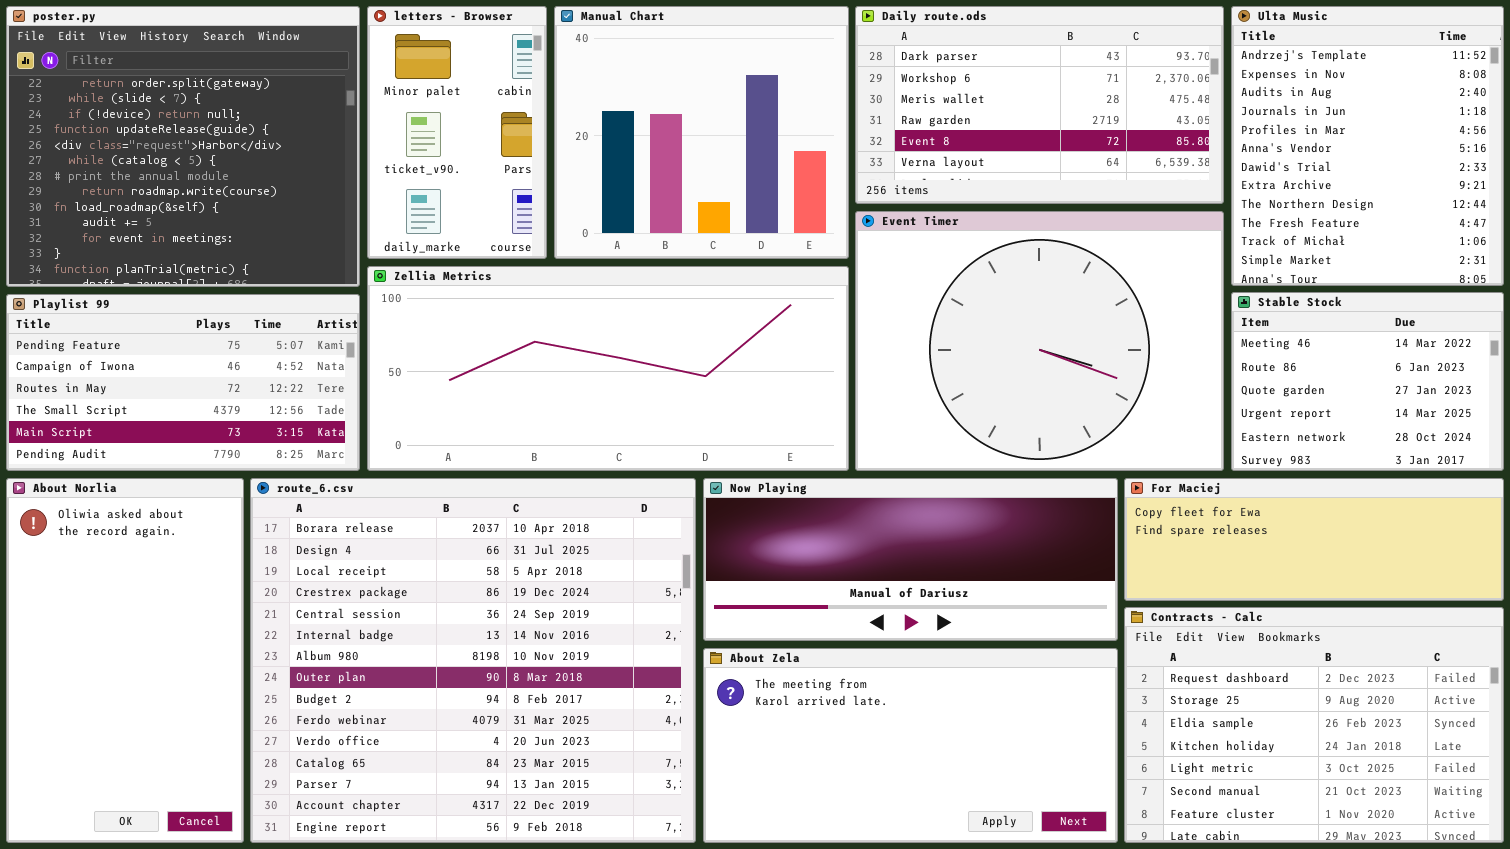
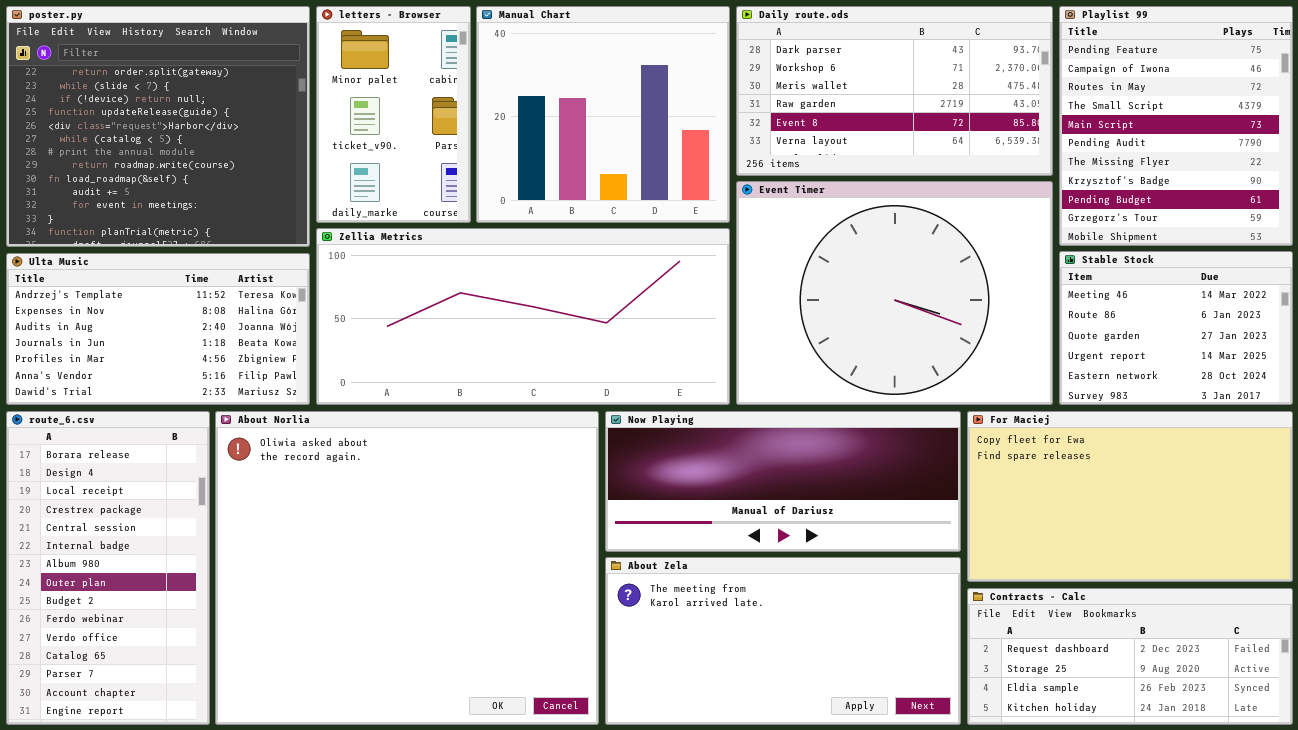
Ulta Music: [1231,6,1504,286] -> [6,253,310,405], moved, resized
Playlist 99: [6,294,360,471] -> [1059,6,1293,246], moved, resized
About Norlia: [6,478,244,843] -> [215,411,599,725], moved, resized
route_6.csv: [250,478,696,843] -> [6,411,210,725], moved, resized
For Maciej: [1124,478,1504,601] -> [967,411,1293,582], resized
Contracts - Calc: [1124,607,1504,843] -> [967,588,1293,725], resized

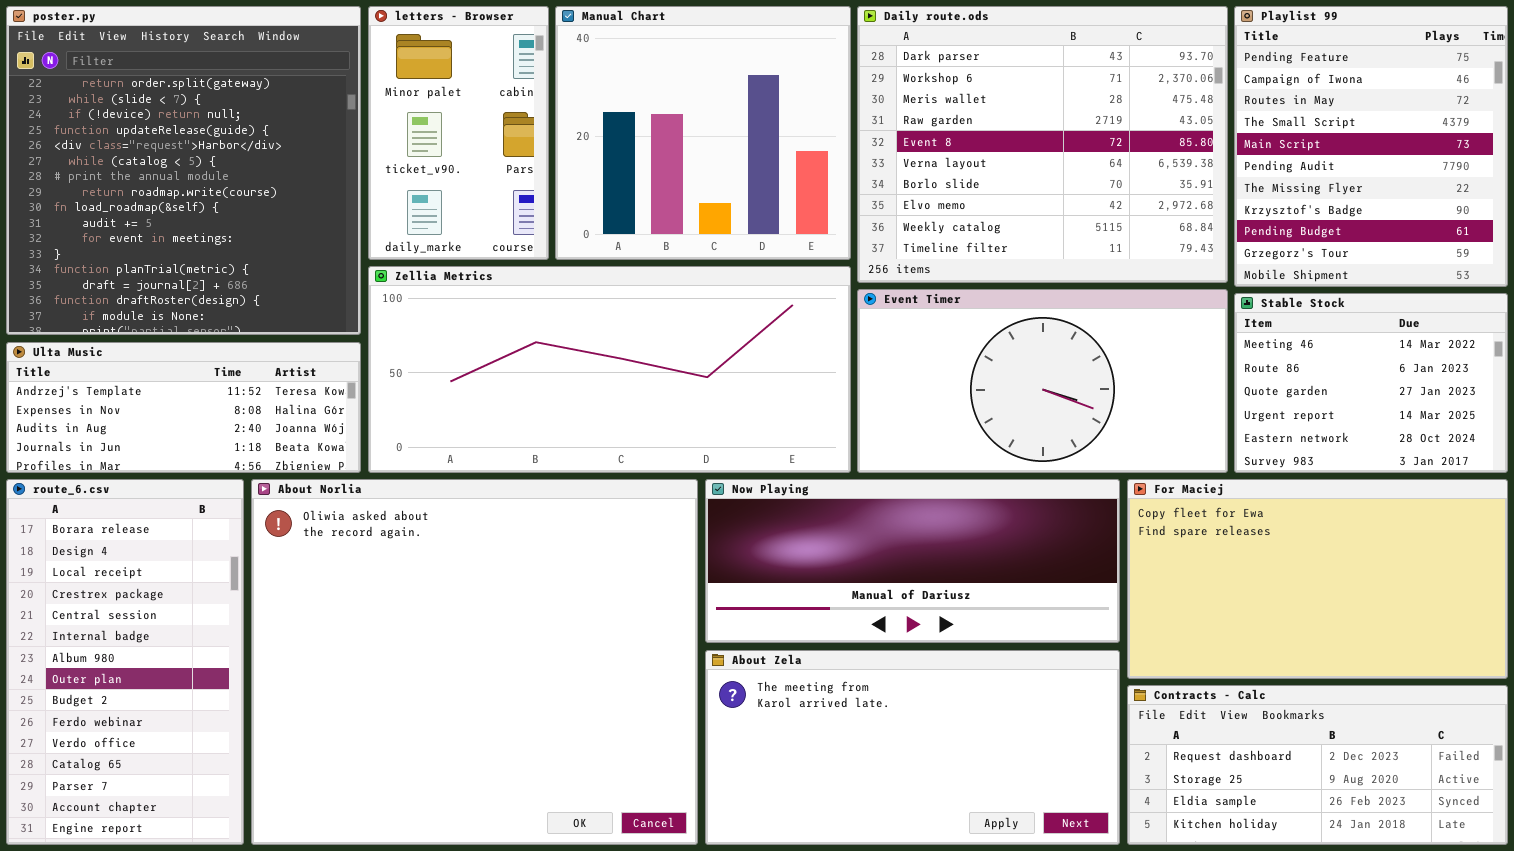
poster.py: [6,6,310,247] -> [6,6,361,335], resized
Daily route.ods: [736,6,1053,176] -> [857,6,1228,283], resized
Event Timer: [736,181,1053,405] -> [857,289,1228,473], resized
Ulta Music: [6,253,310,405] -> [6,342,361,473], resized

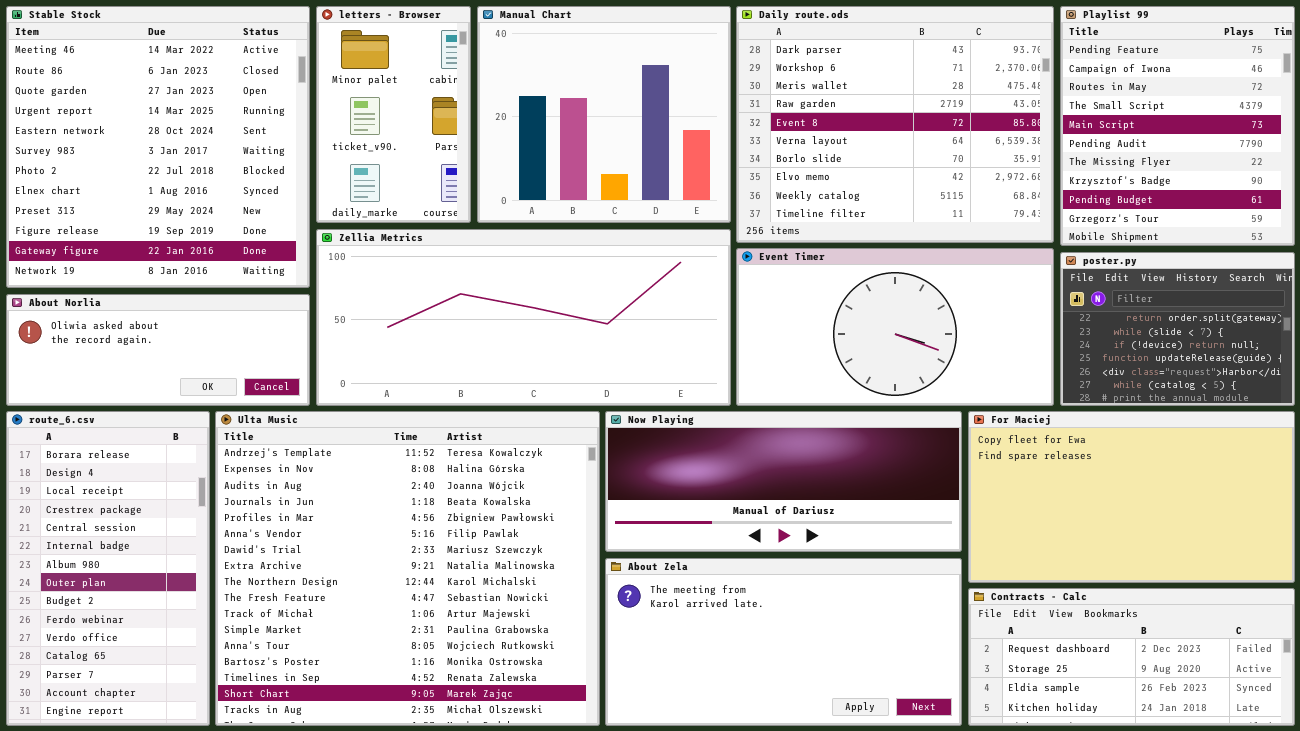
poster.py: [6,6,361,335] -> [1060,252,1295,406], moved, resized
Stable Stock: [1234,293,1508,473] -> [6,6,310,288], moved, resized
Ulta Music: [6,342,361,473] -> [215,411,600,726], moved, resized
About Norlia: [251,479,698,845] -> [6,294,310,406], moved, resized

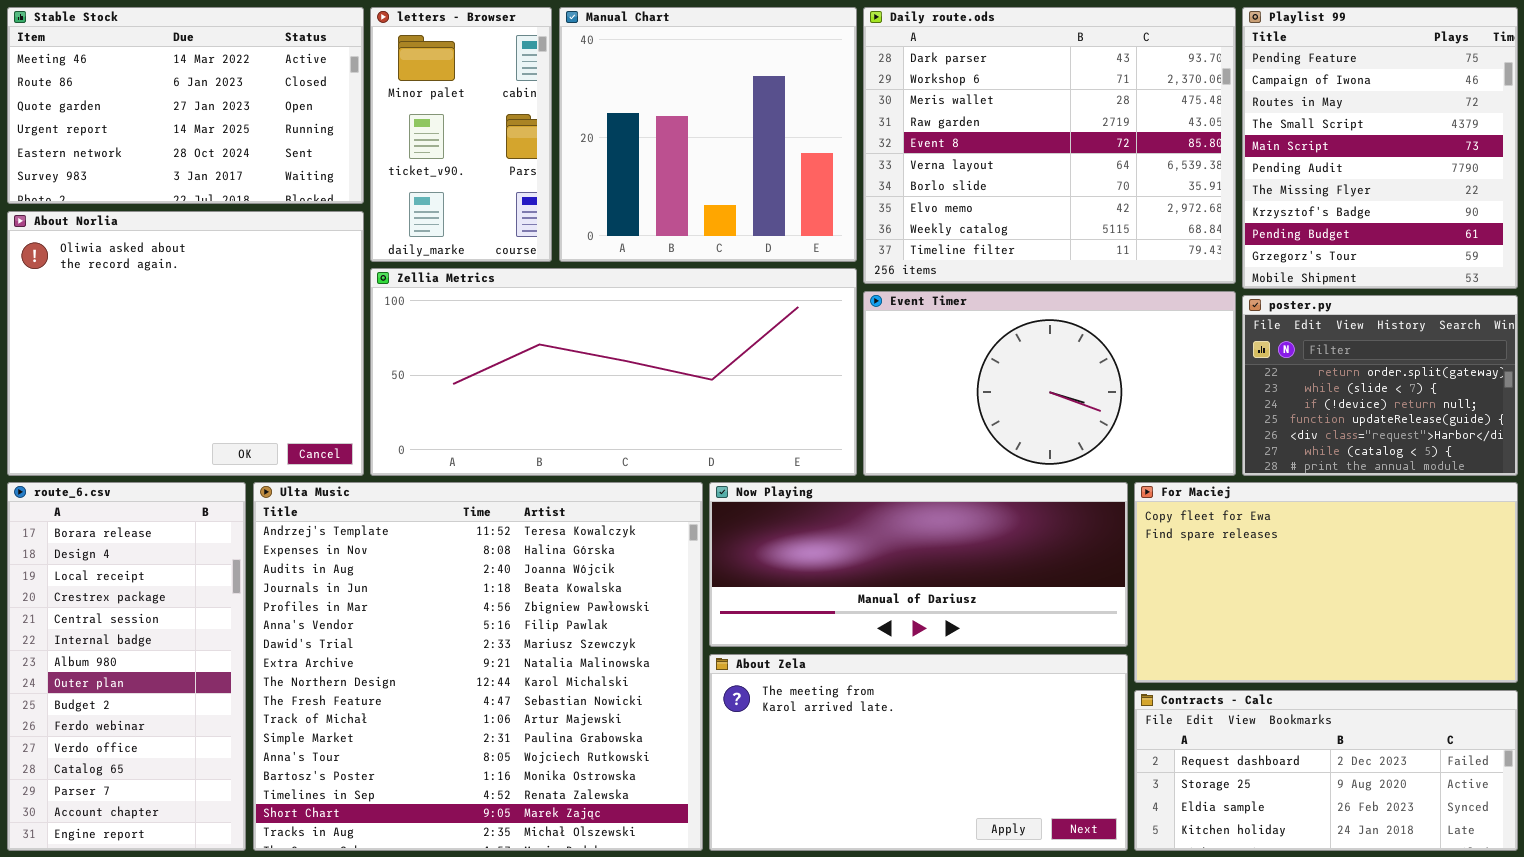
Stable Stock: [6,6,310,288] -> [7,7,364,204], resized
About Norlia: [6,294,310,406] -> [7,211,364,476], resized

